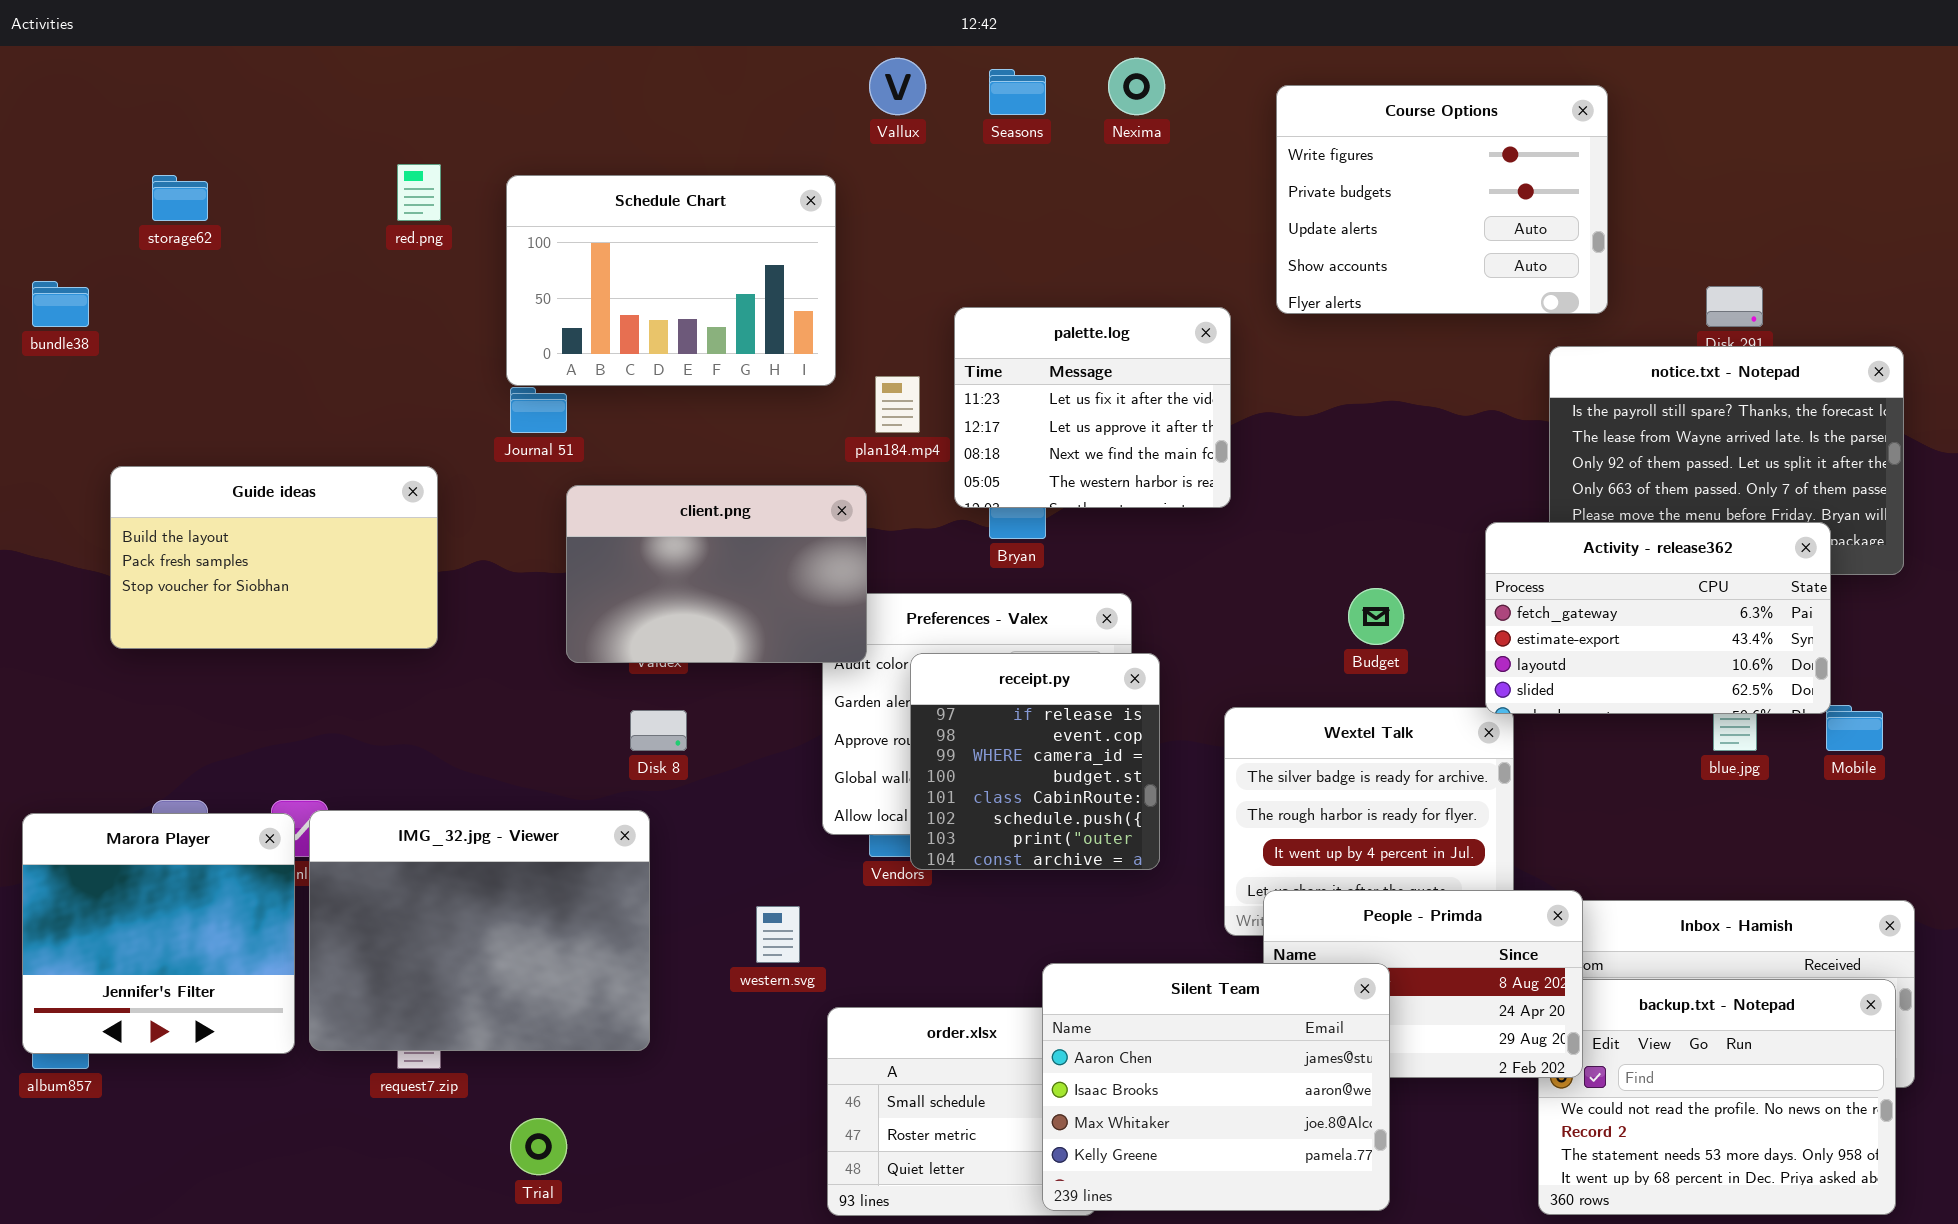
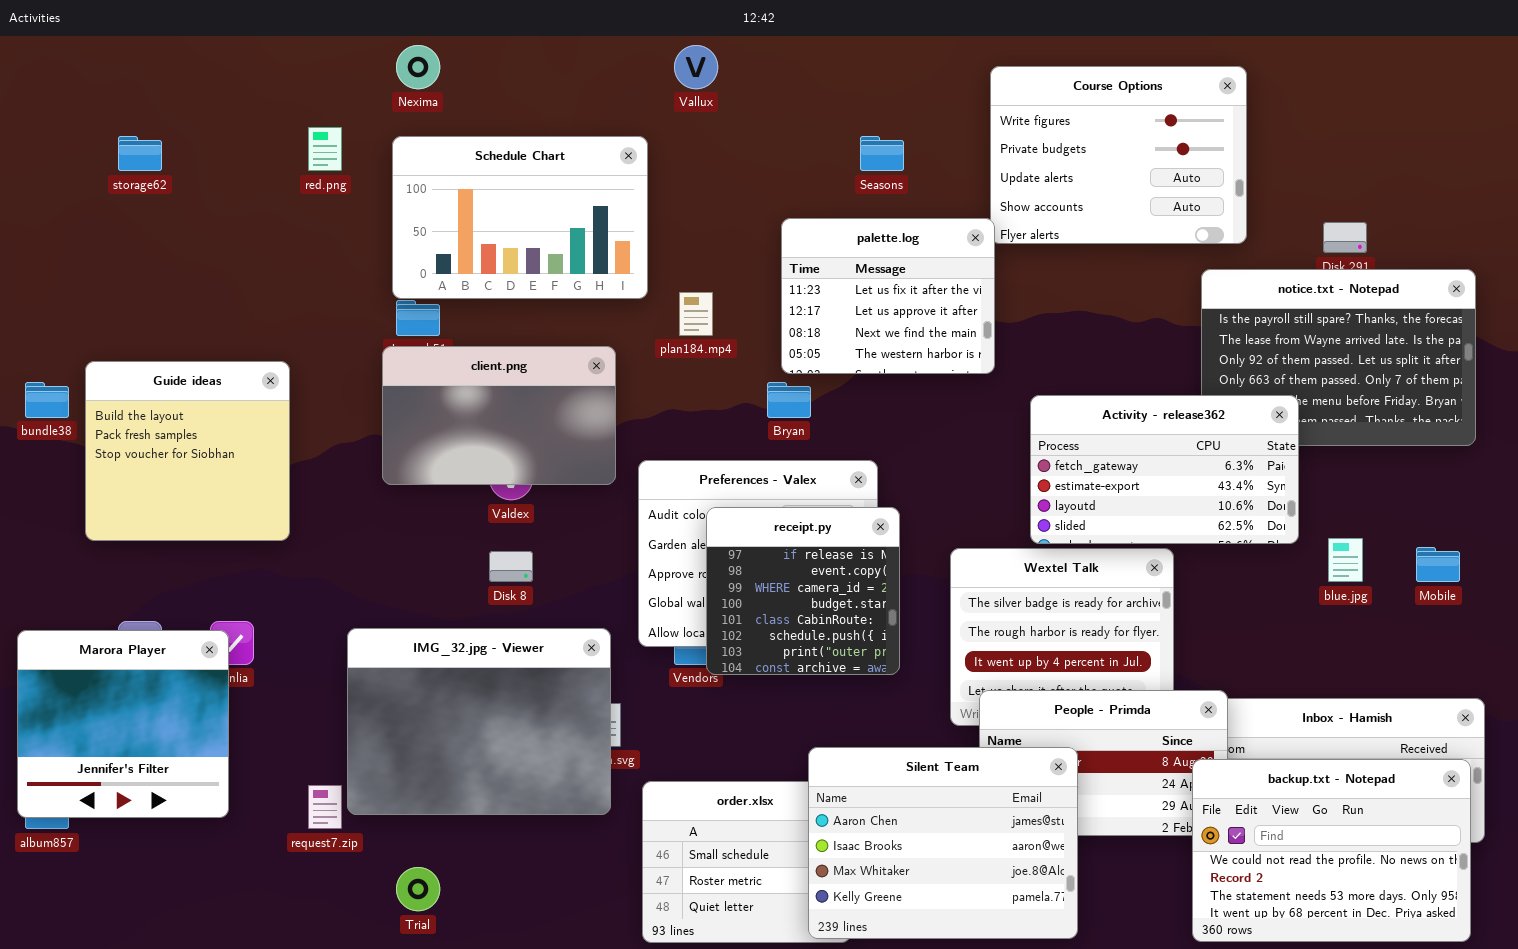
Nexima: [1108,58,1165,115] -> [396,45,440,89], moved
Seasons: [989,69,1046,115] -> [860,136,904,171], moved
bundle38: [32,281,89,327] -> [25,382,69,418], moved
palette.log: [954,307,1231,508] -> [781,218,995,374], moved
Guide ideas: [110,466,438,649] -> [85,361,290,541], resized
client.png: [566,485,867,663] -> [382,346,616,485], moved
Activity - release362: [1485,522,1831,714] -> [1030,395,1299,544], moved
IMG_32.jpg - Viewer: [309,810,650,1051] -> [347,628,611,815], moved
backup.txt - Notepad: [1538,979,1896,1215] -> [1192,759,1471,942], raised

